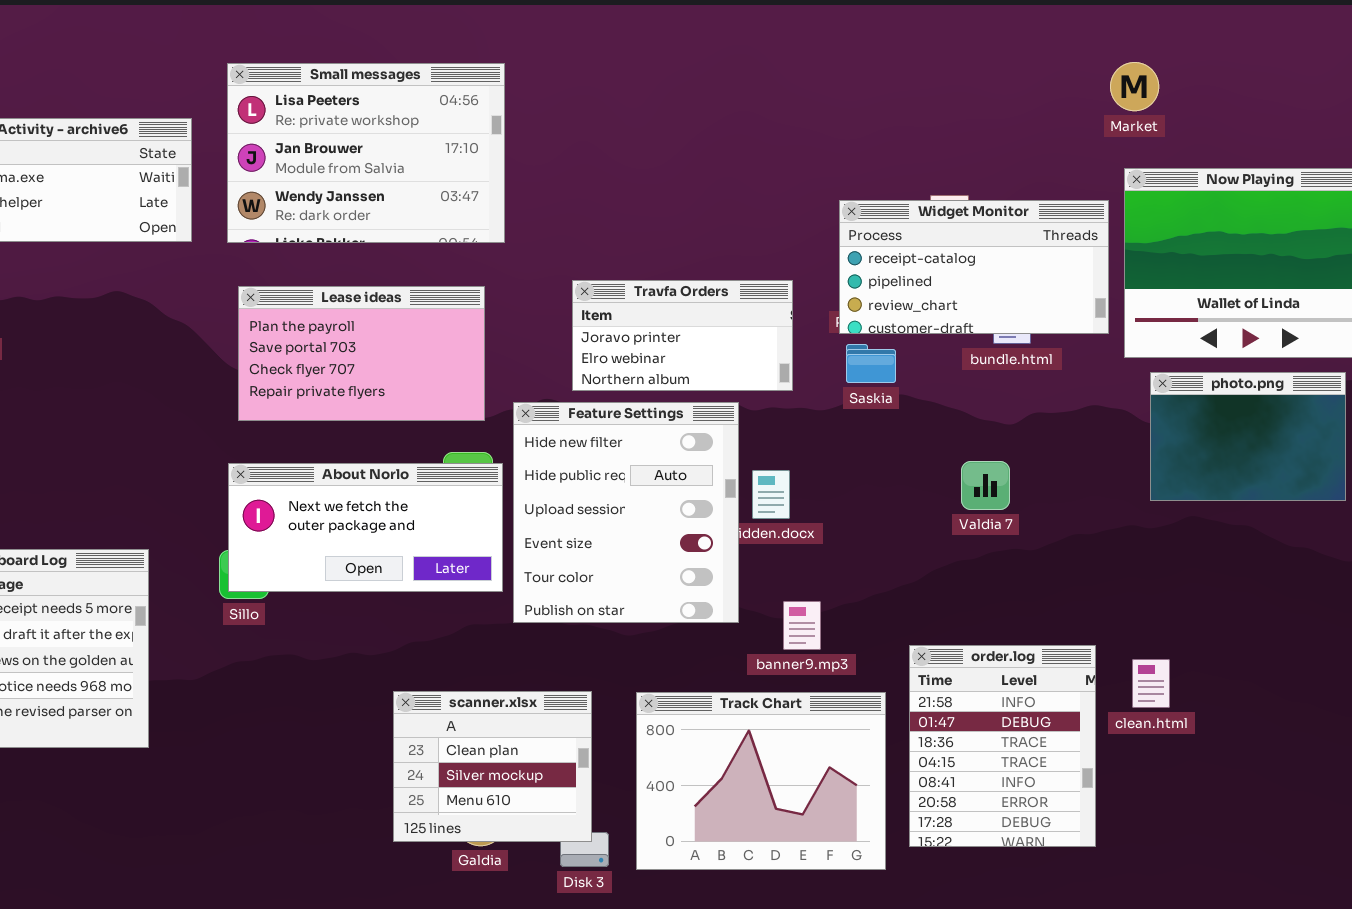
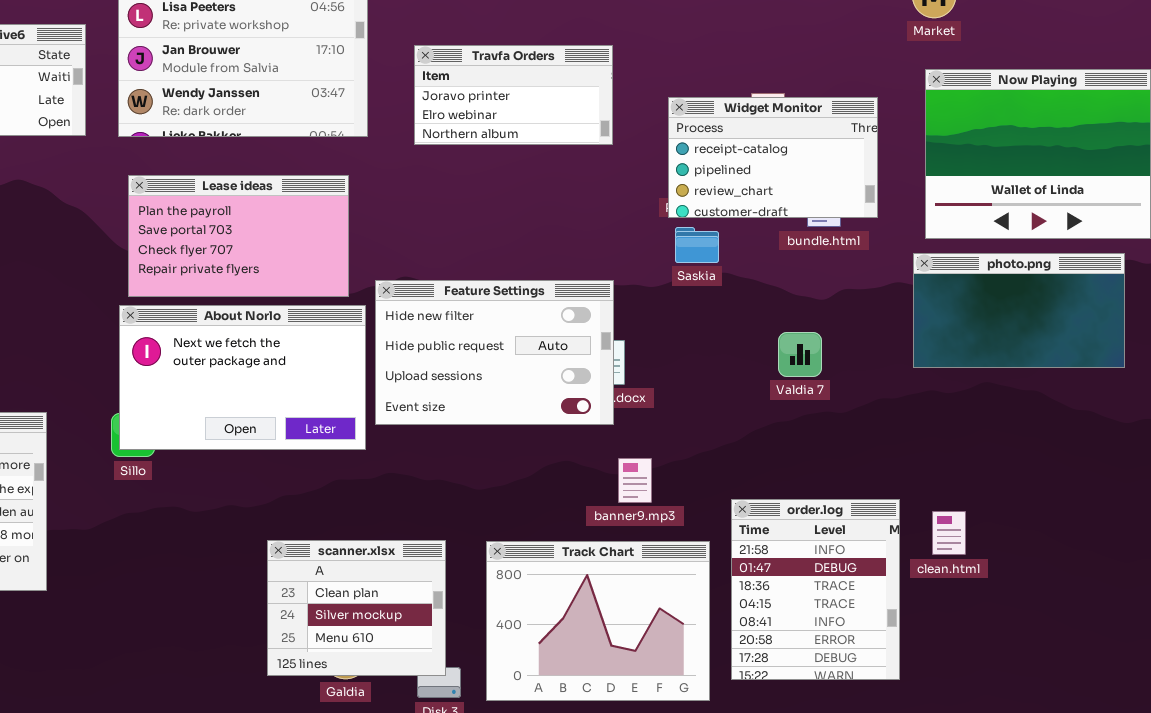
Widget Monitor: [839,200,1109,334] -> [668,97,878,218], resized
Travfa Orders: [572,280,793,391] -> [414,45,613,145], moved
photo.png: [1150,372,1346,501] -> [913,253,1125,368], resized
Feature Settings: [513,402,739,623] -> [375,280,614,425], resized
About Norlo: [228,463,503,592] -> [119,305,366,450], resized

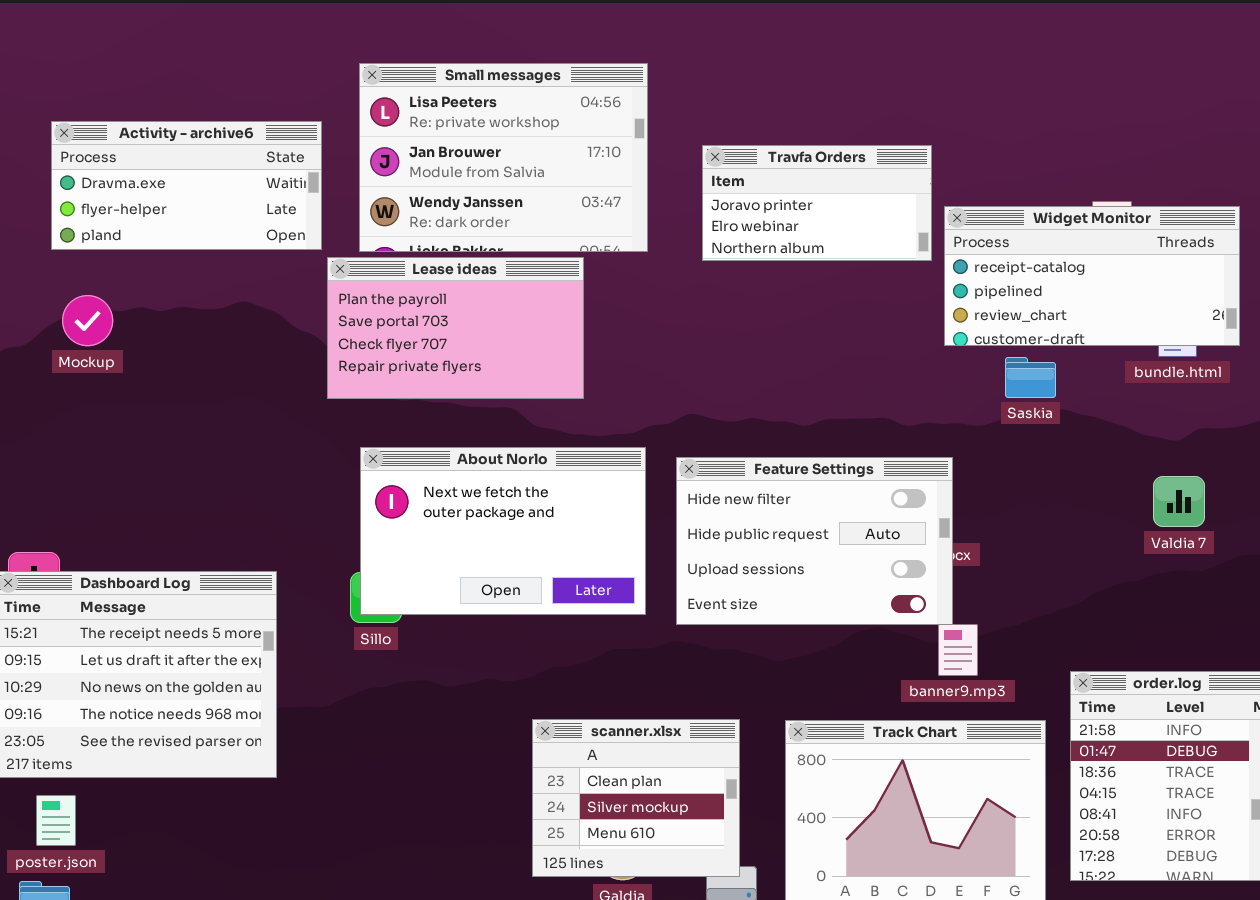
Widget Monitor: [668,97,878,218] -> [944,206,1240,346], resized
Lease ideas: [128,175,349,297] -> [327,257,584,399], moved
Feature Settings: [375,280,614,425] -> [676,457,953,625], moved
Valdia 7: [778,332,822,377] -> [1153,476,1205,527], moved

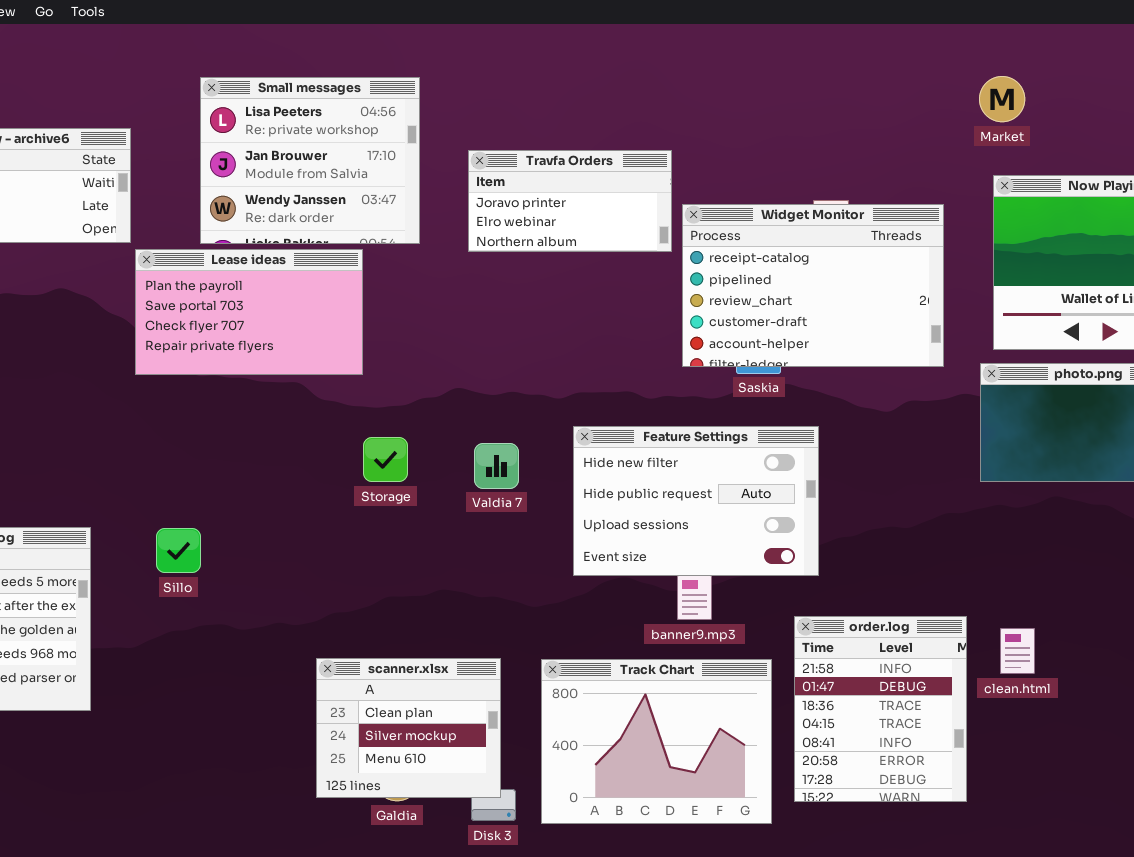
Small messages: [359,63,648,252] -> [200,77,420,244], resized
Widget Monitor: [944,206,1240,346] -> [682,204,944,367], resized
About Norlo: [360,447,646,615] -> none, closed
Feature Settings: [676,457,953,625] -> [573,426,819,576], moved
Valdia 7: [1153,476,1205,527] -> [474,443,519,489], moved

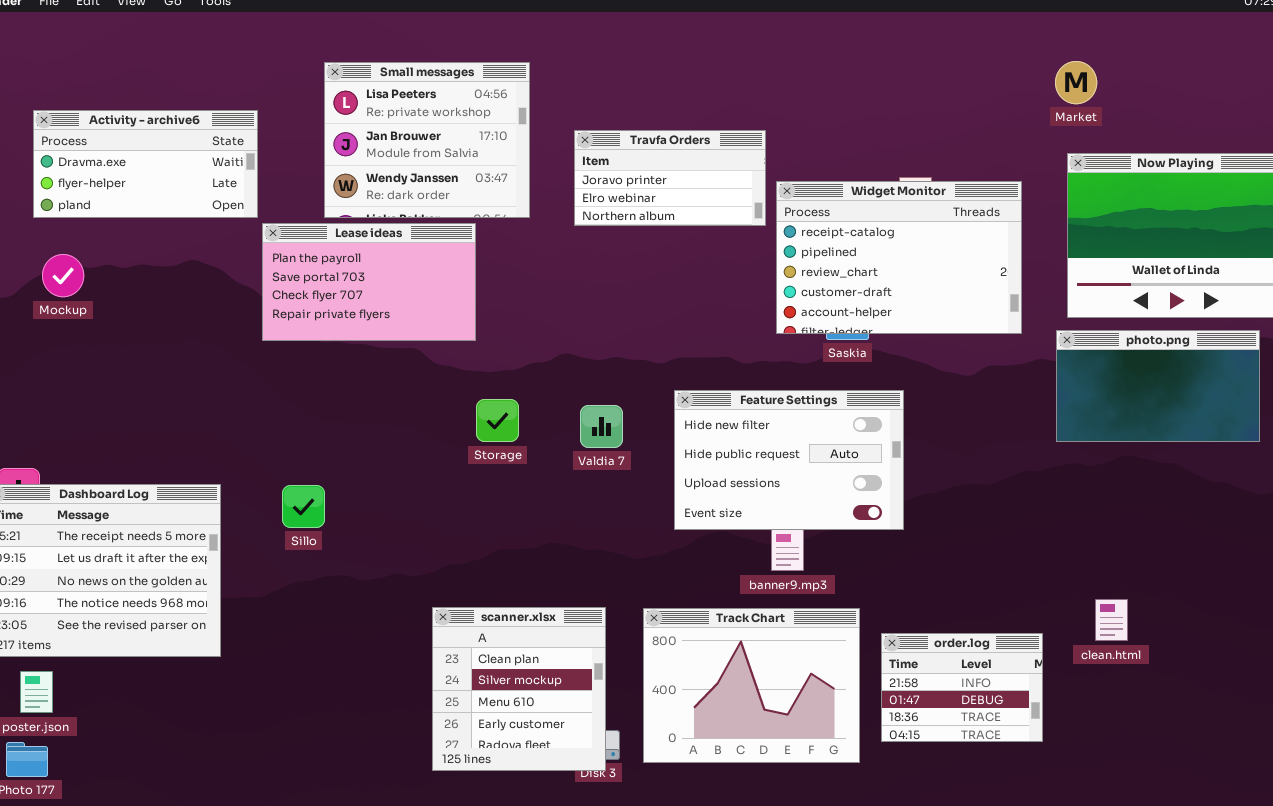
order.log: [794,616,967,802] -> [881,633,1043,742], resized
clean.html: [1000,628,1035,674] -> [1095,599,1128,641], moved
scanner.xlsx: [316,658,501,798] -> [432,607,606,771], resized

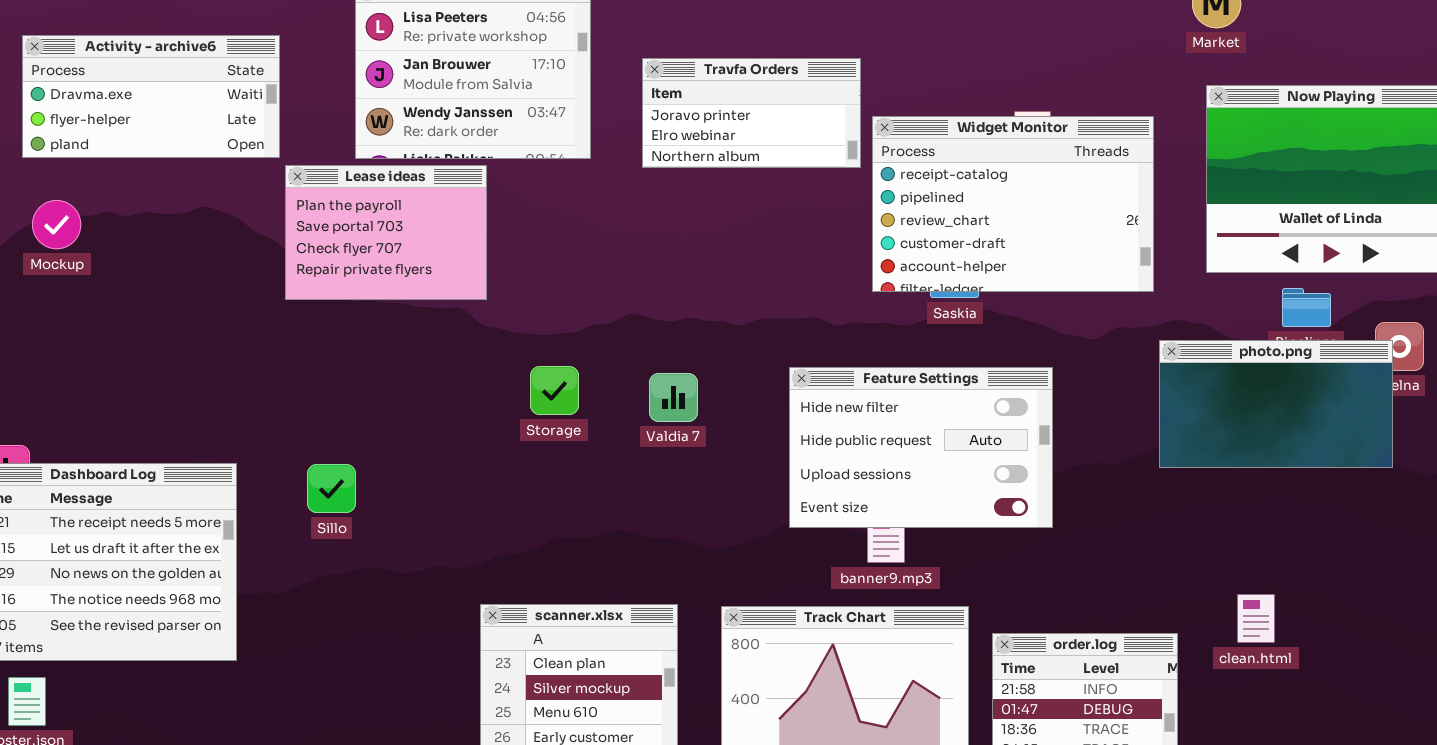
Lease ideas: [262,223,476,341] -> [285,165,487,300], resized
photo.png: [1056,330,1260,442] -> [1159,340,1393,468], moved
Feature Settings: [674,390,904,530] -> [789,367,1053,528], moved

